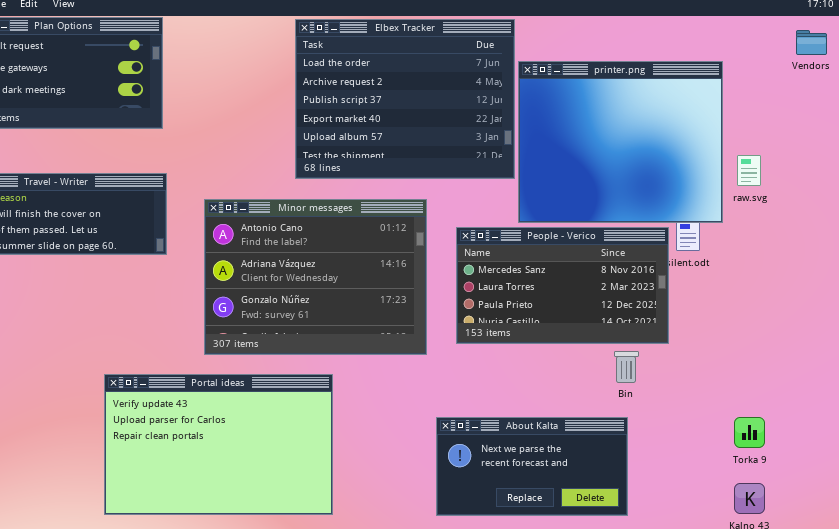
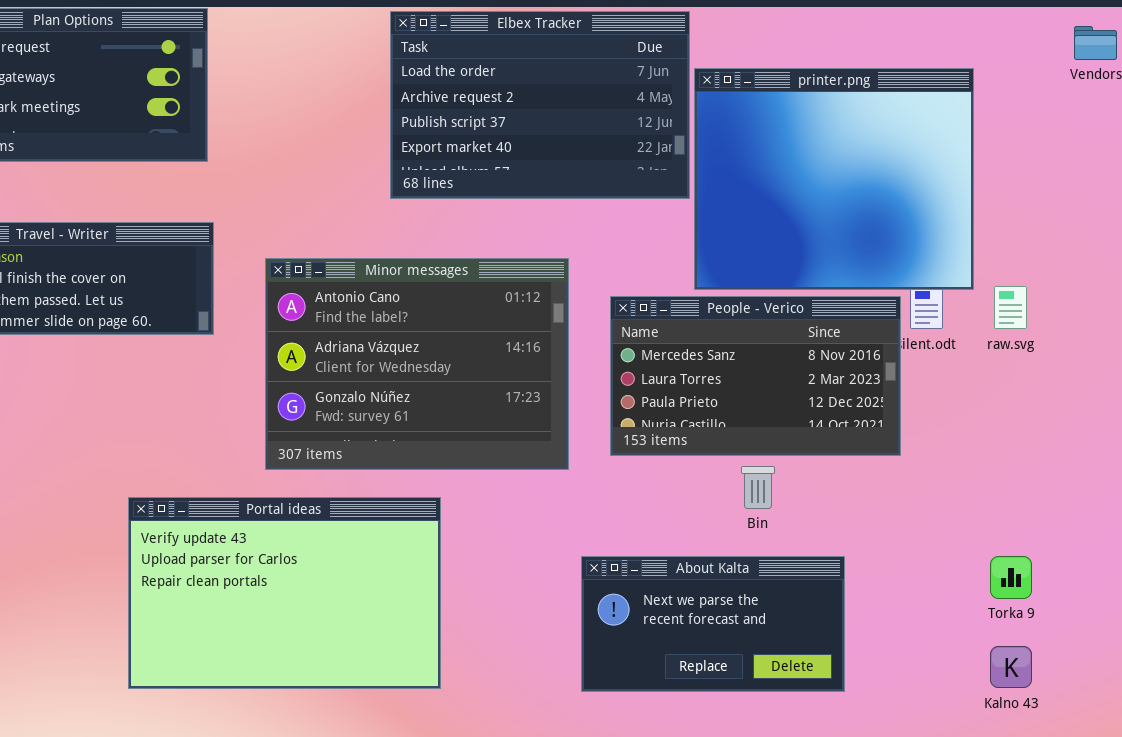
Elbex Tracker: [295,19,515,179] -> [390,11,690,199], resized
raw.svg: [737,155,761,186] -> [994,286,1027,329], moved
Bin: [614,351,639,383] -> [741,466,775,509], moved

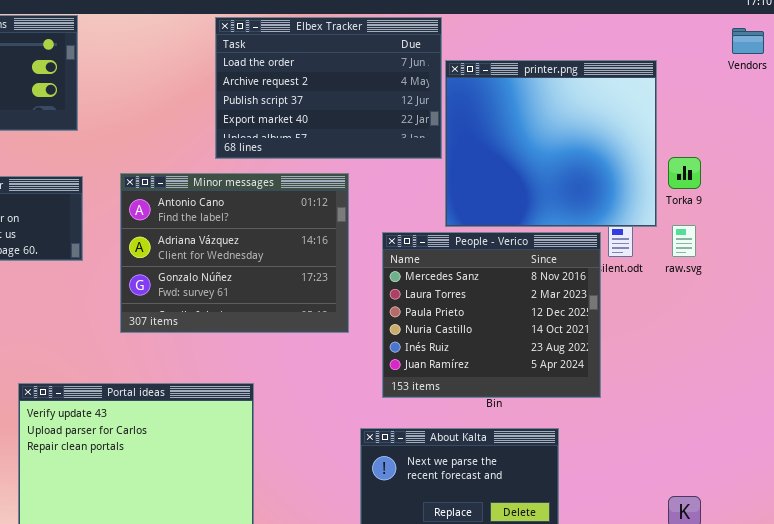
Minor messages: [265,258,569,470] -> [120,173,349,333], moved
People - Verico: [610,296,901,456] -> [382,232,601,398], resized
Torka 9: [990,556,1032,599] -> [668,157,701,189], moved

